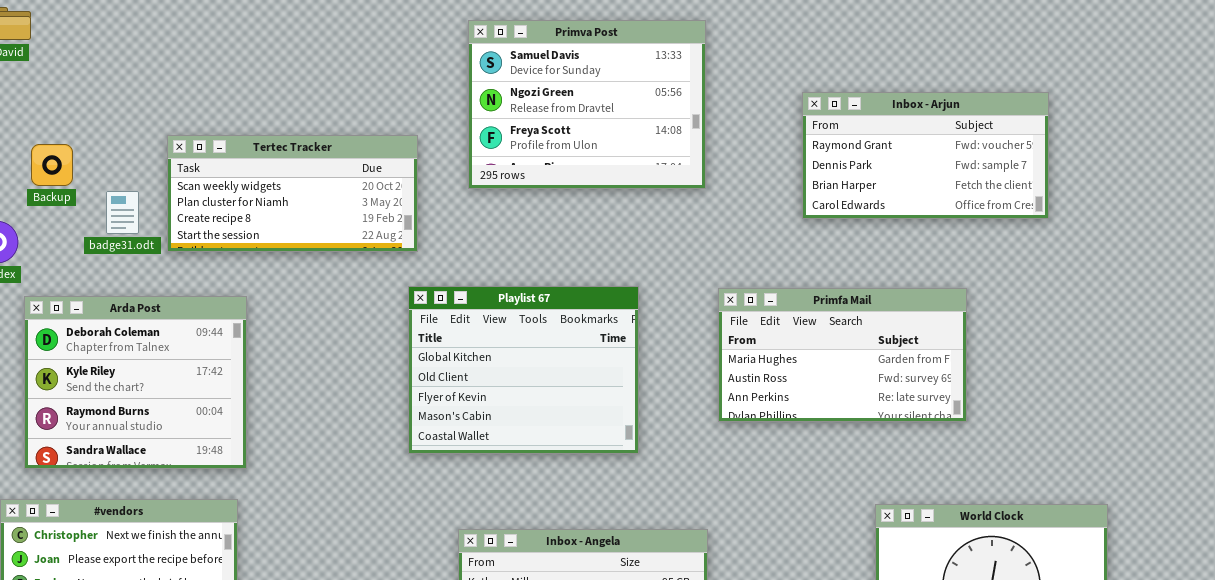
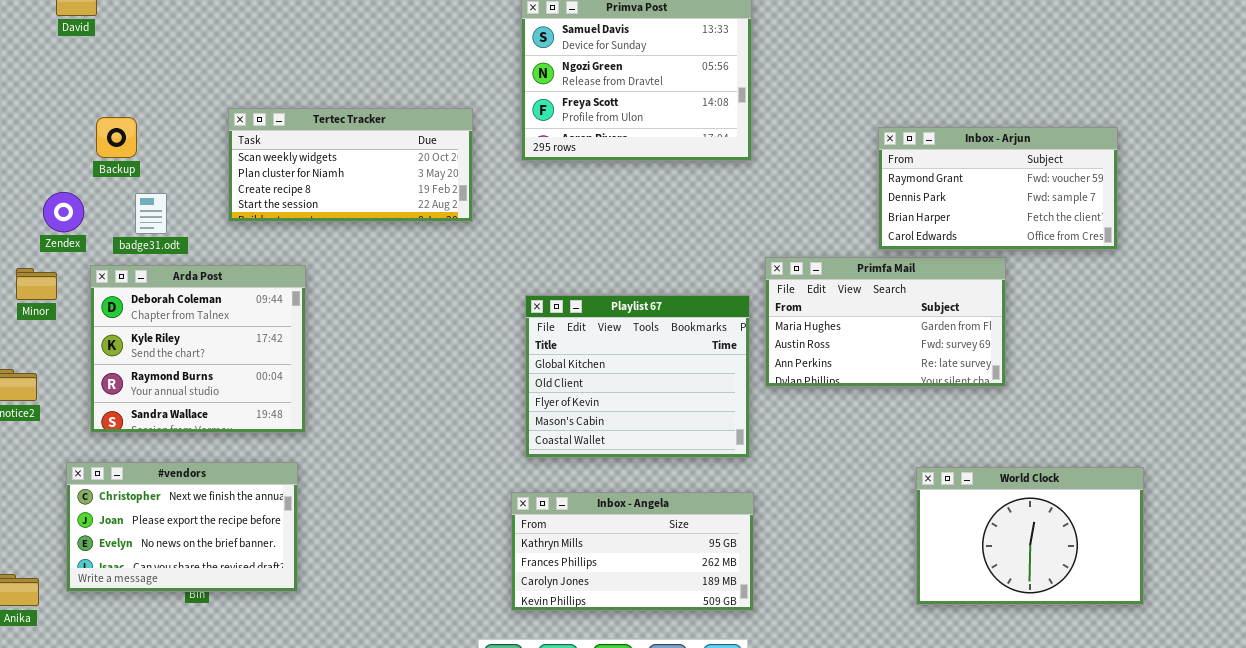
Inbox - Arjun: [802,92,1049,219] -> [878,127,1118,250], moved
badge31.odt: [106,191,139,234] -> [135,193,167,234], moved
Playlist 67: [408,286,639,454] -> [525,295,750,458], moved

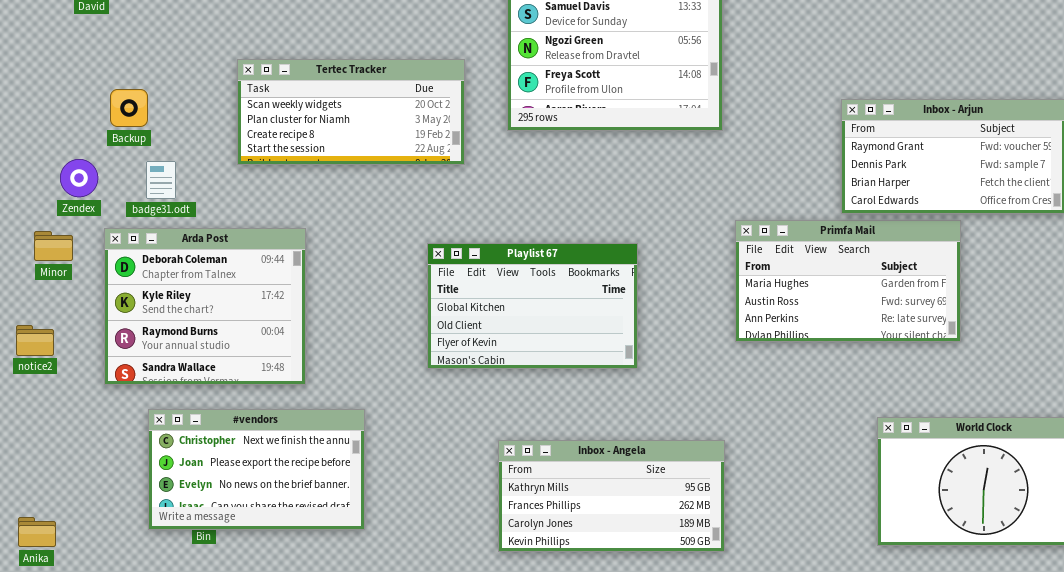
Tertec Tracker: [228,108,473,222] -> [237,59,465,165], moved
Playlist 67: [525,295,750,458] -> [427,243,638,369], moved, resized
#vendors: [66,462,298,592] -> [148,409,365,530], moved

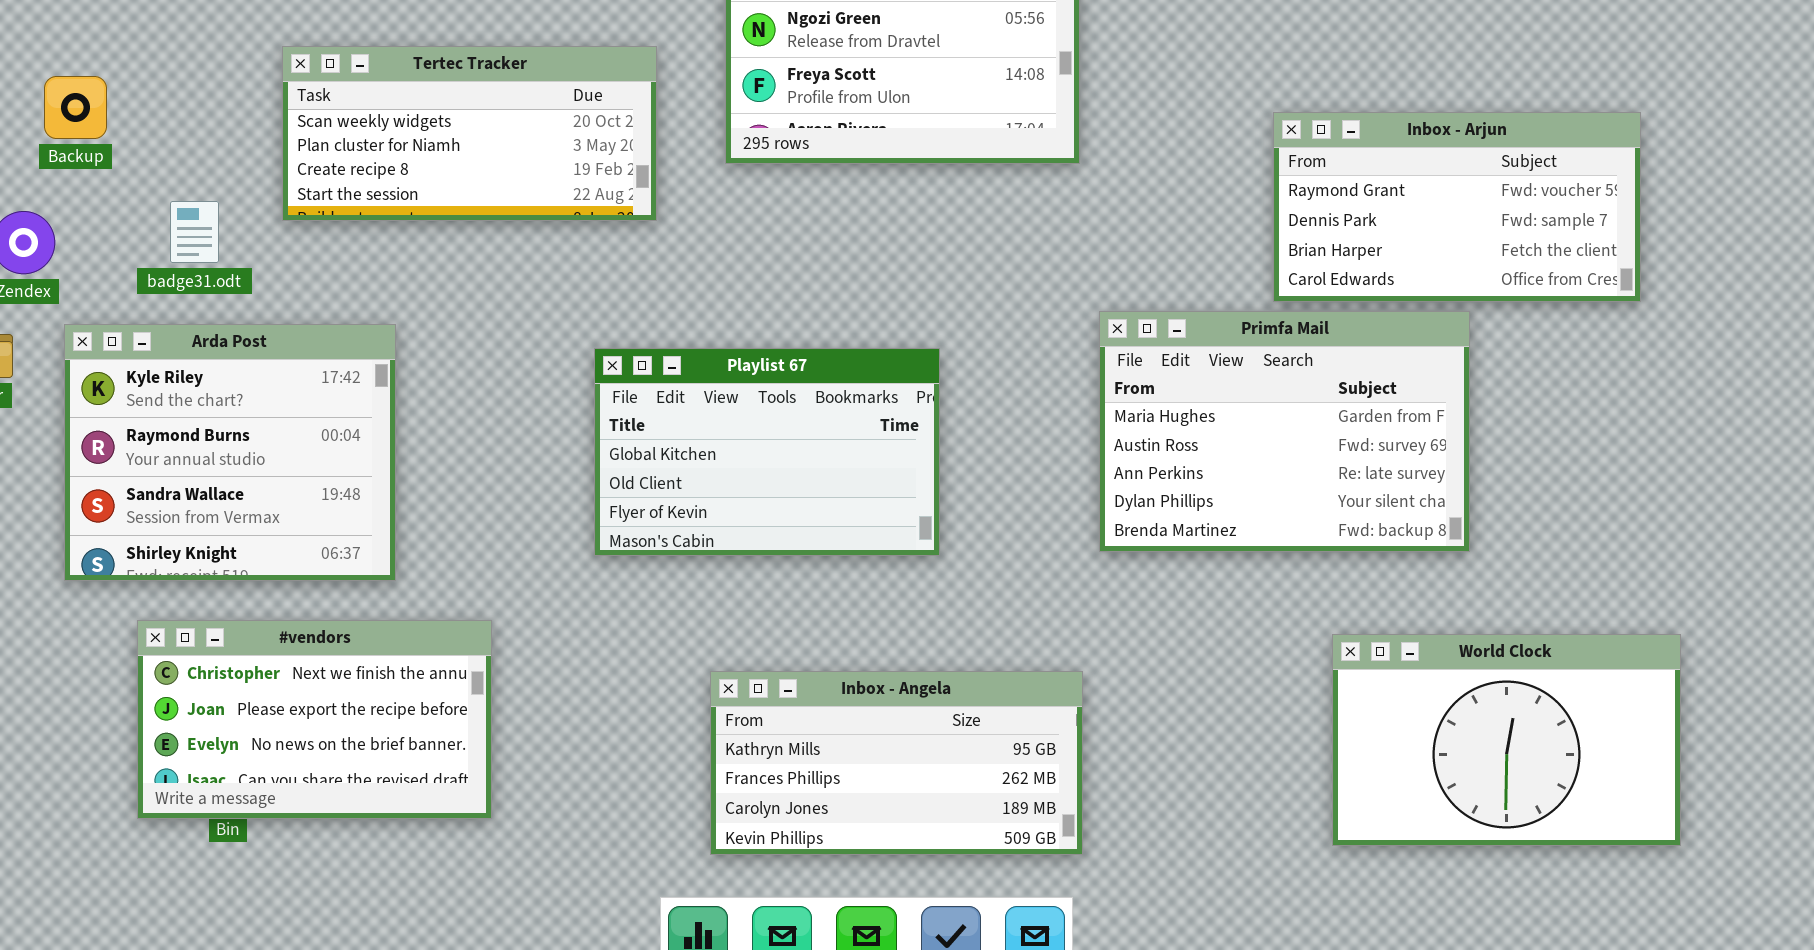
Backup: [110,89,148,127] -> [44,76,107,139], moved
badge31.odt: [146,161,176,199] -> [170,201,219,263], moved
Primfa Mail: [735,220,961,342] -> [1099,311,1470,552], resized
Arda Post: [104,228,306,385] -> [64,324,396,581], scrolled down 1 row

